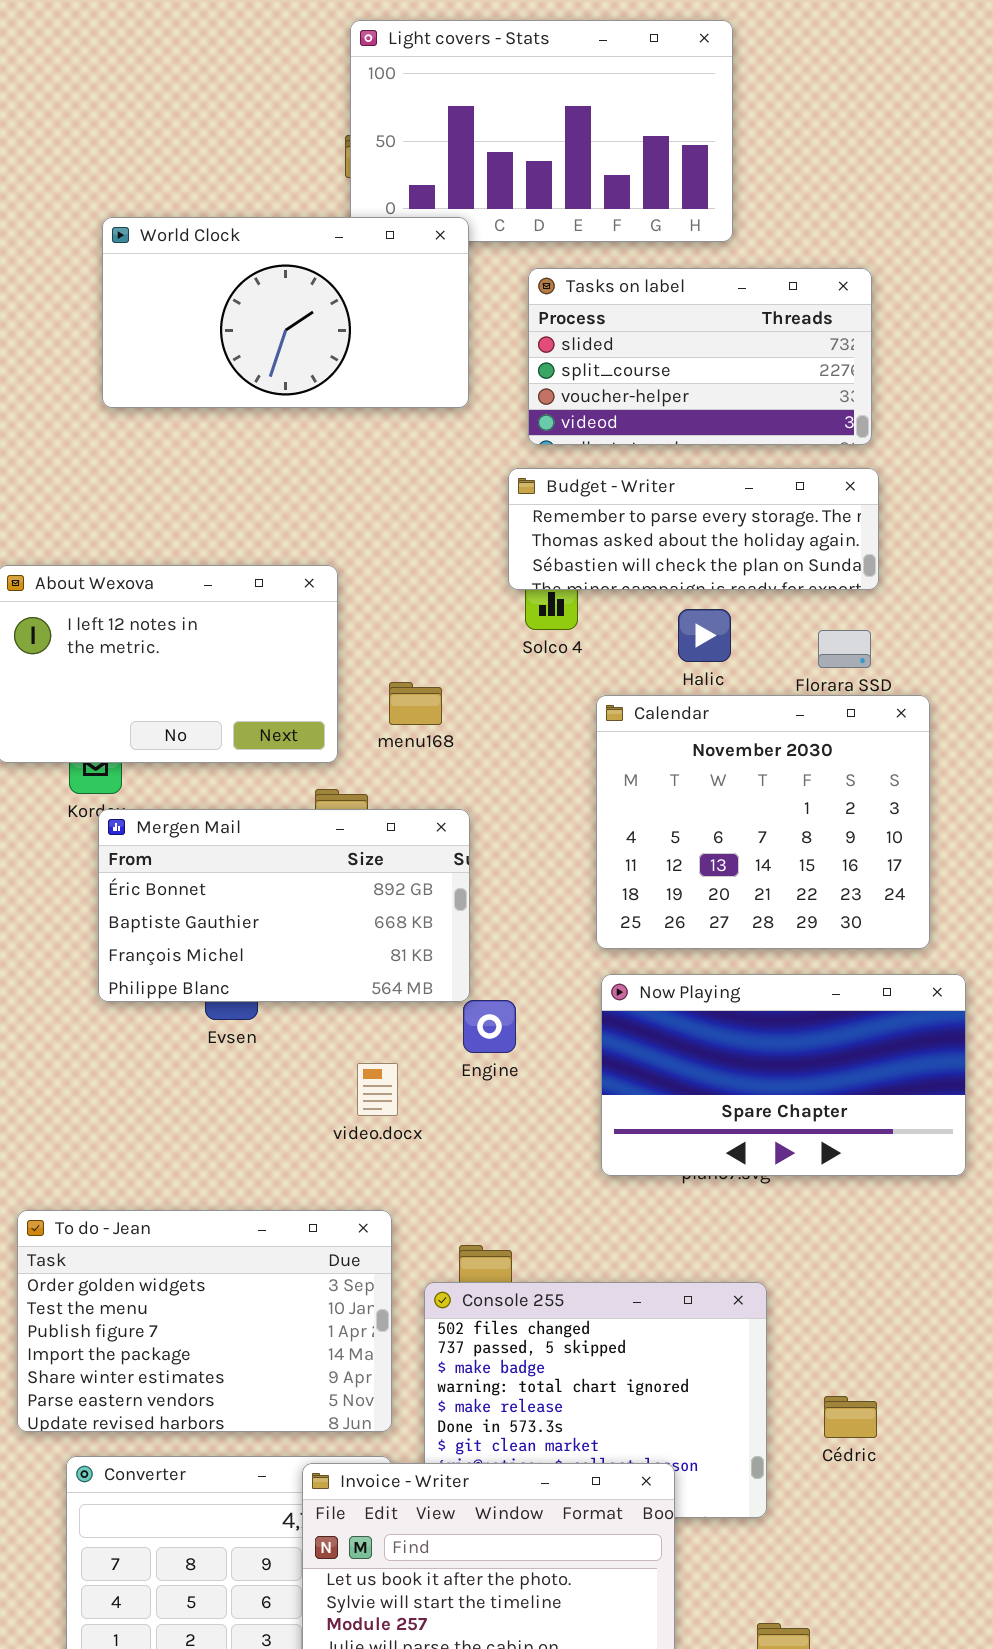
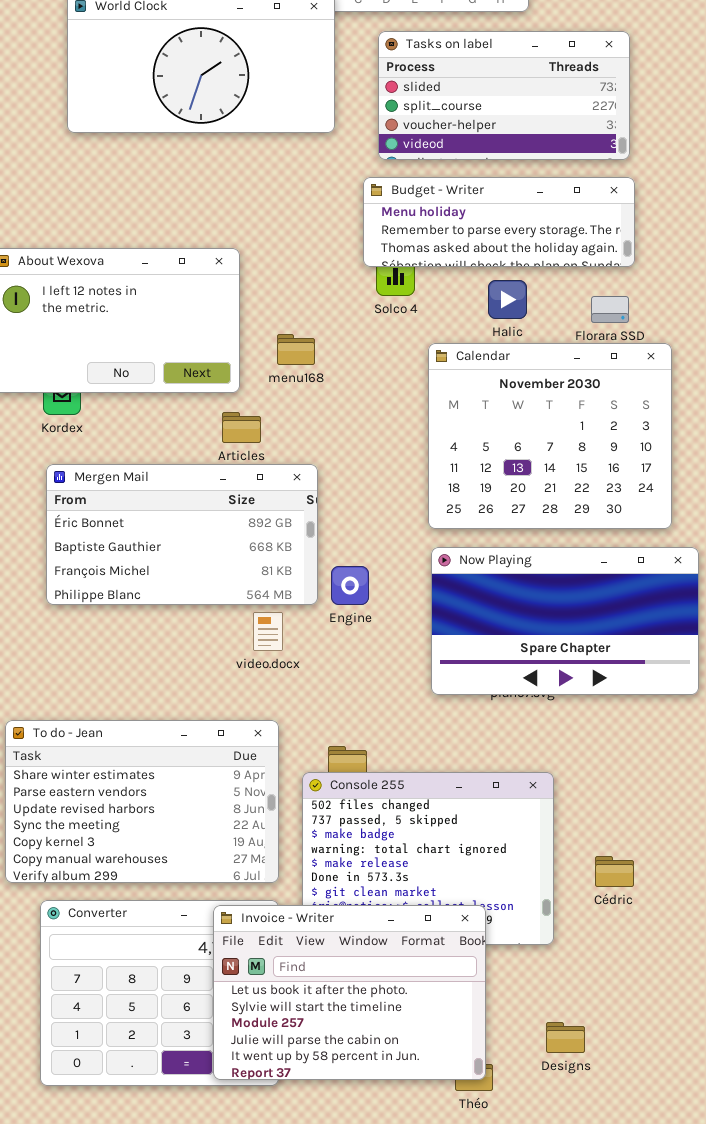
Budget - Writer: [508,468,879,590] -> [363,177,635,267], scrolled up 1 row
Mergen Mail: [98,809,470,1002] -> [46,464,318,605], moved
To do - Jean: [17,1210,392,1432] -> [5,720,279,883], scrolled down 4 rows

